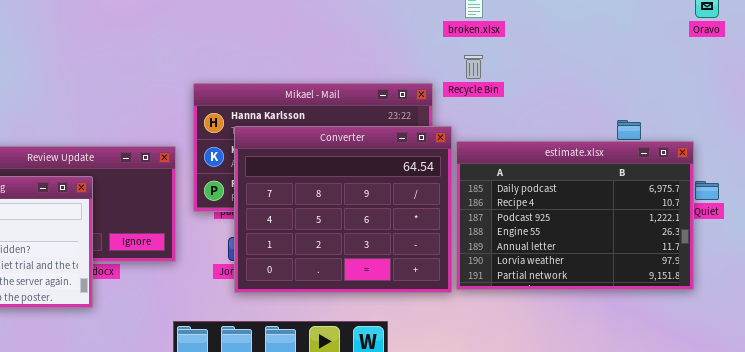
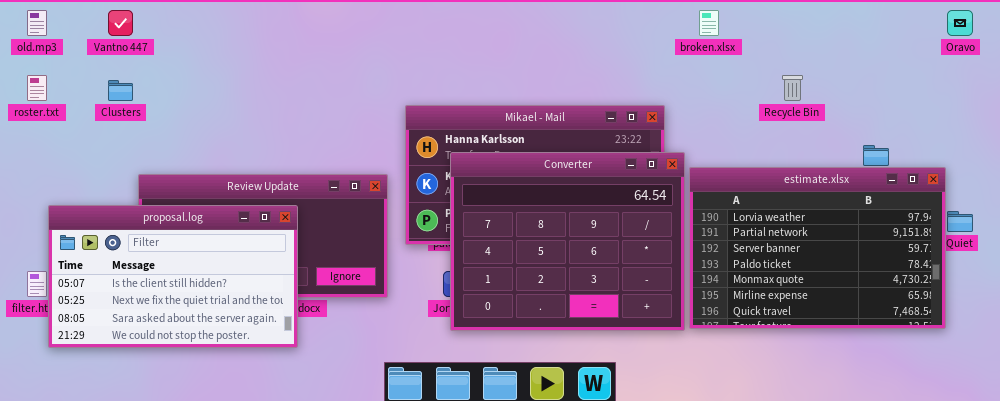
Recycle Bin: [464,55,483,79] -> [782,75,803,101], moved
estimate.xlsx: [456,141,694,290] -> [689,167,946,329], scrolled down 5 rows

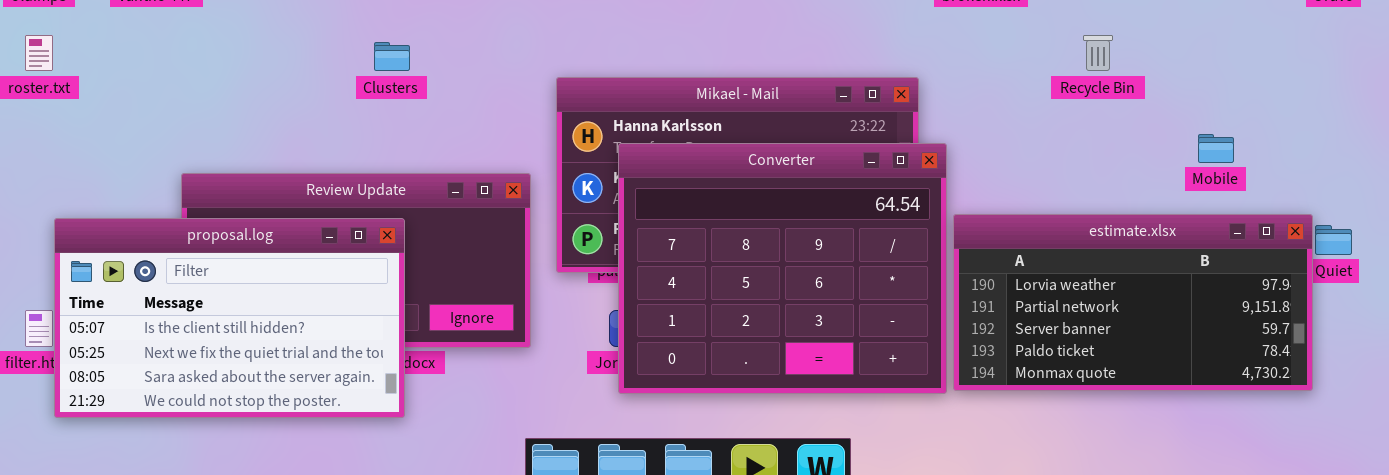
Clusters: [108,80,133,101] -> [374,42,410,71], moved
estimate.xlsx: [689,167,946,329] -> [953,214,1313,391], resized

